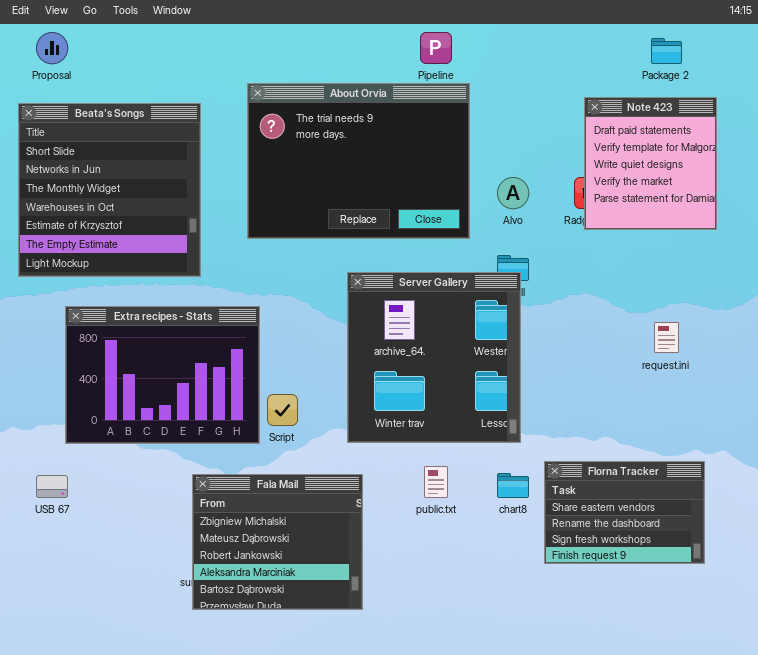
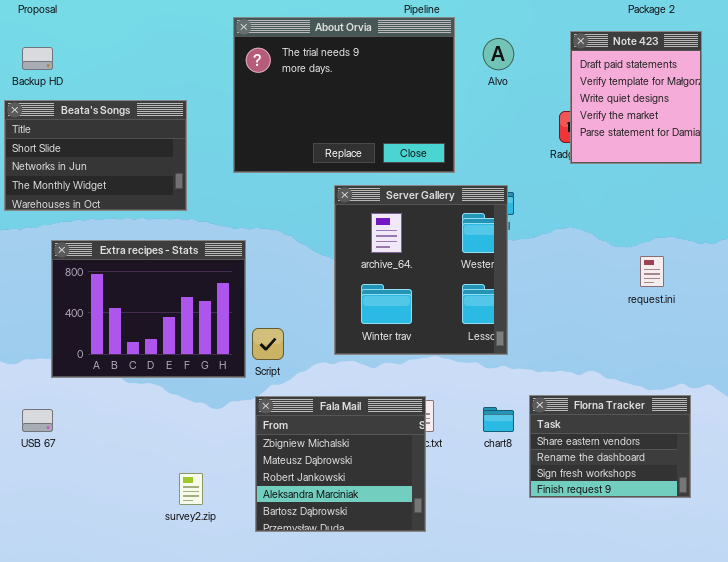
Beata's Songs: [18,103,201,277] -> [4,100,187,211], resized
Alvo: [497,177,529,209] -> [483,38,514,70], moved
Server Gallery: [347,272,521,443] -> [334,185,508,355], moved
Fala Mail: [192,474,363,610] -> [255,396,426,532], moved

